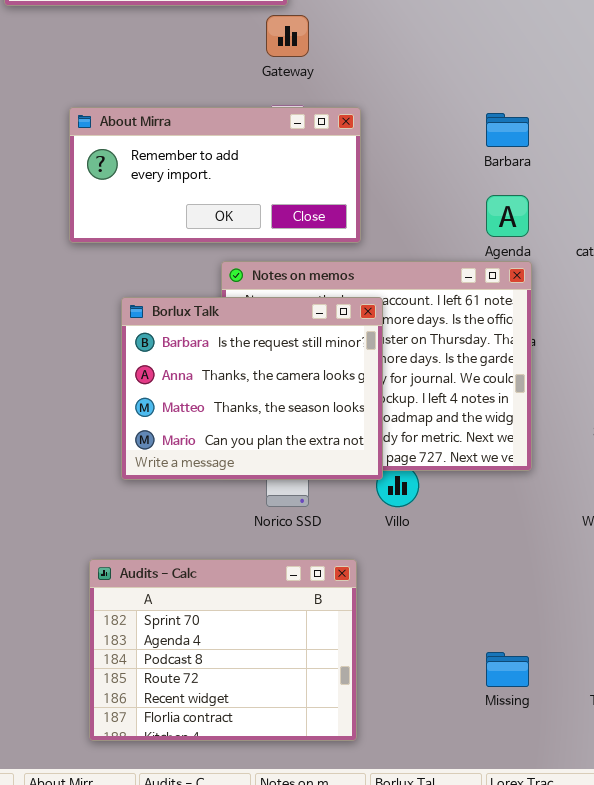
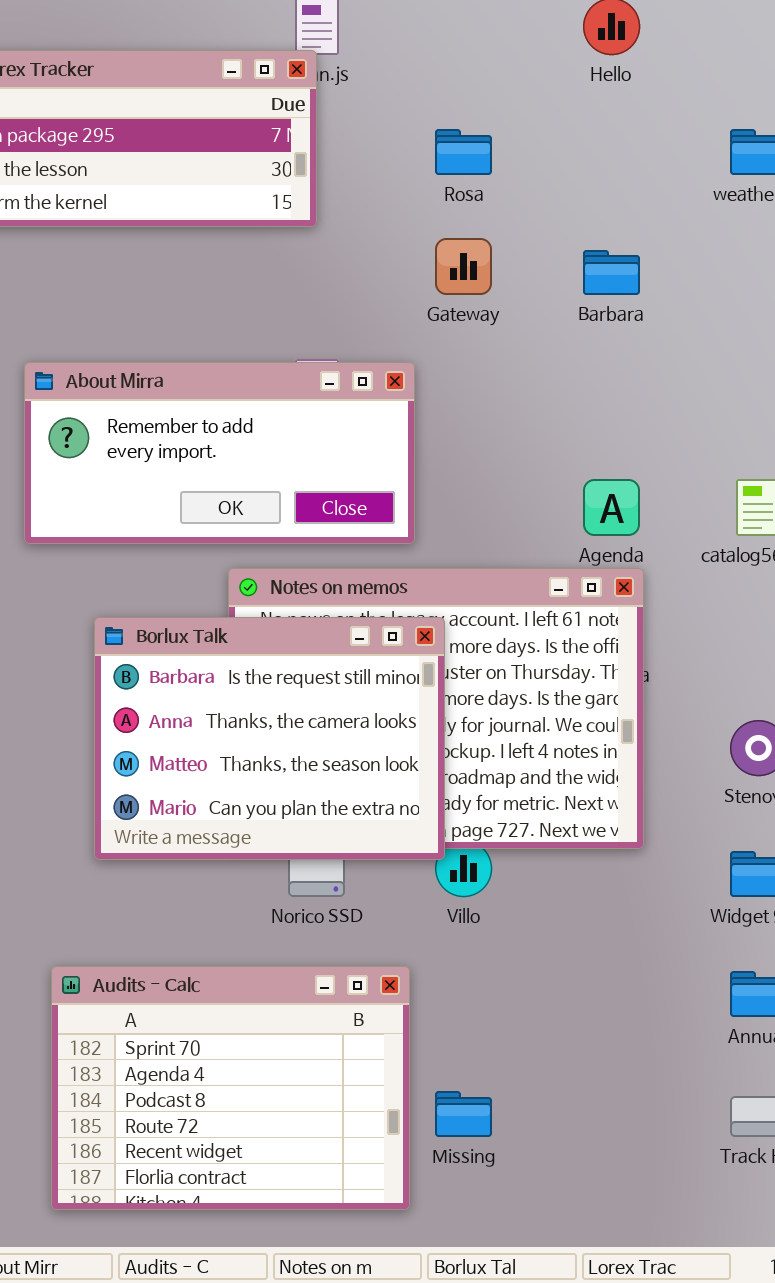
Gateway: [266,15,309,57] -> [435,238,492,295], moved
Barbara: [486,113,529,147] -> [583,250,640,295], moved
Missing: [486,652,529,687] -> [435,1091,492,1137], moved

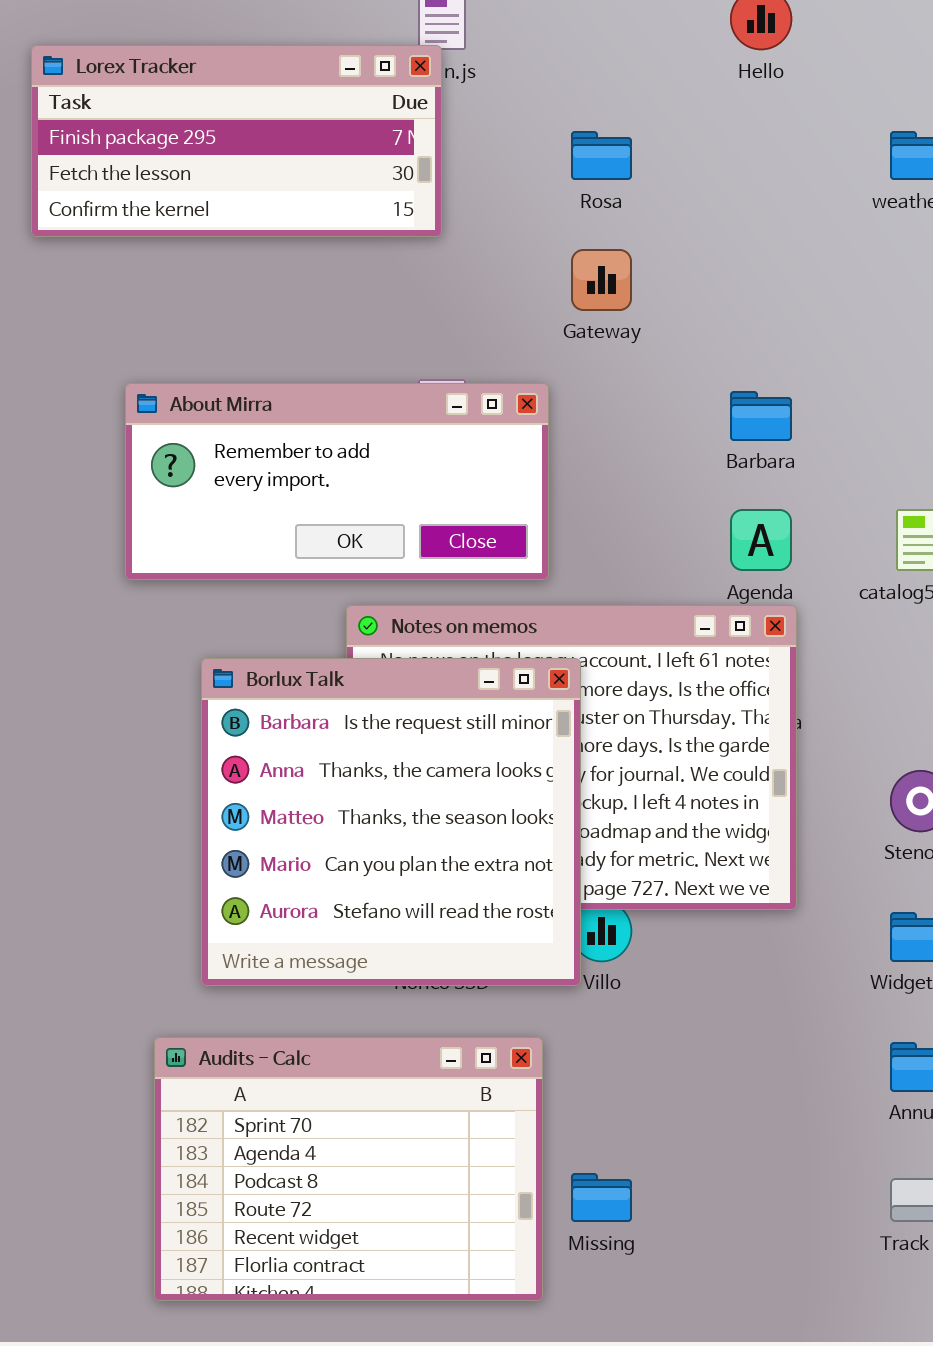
Barbara: [583,250,640,295] -> [730,391,792,441], moved
Borlux Talk: [94,617,445,860] -> [201,658,581,986], resized

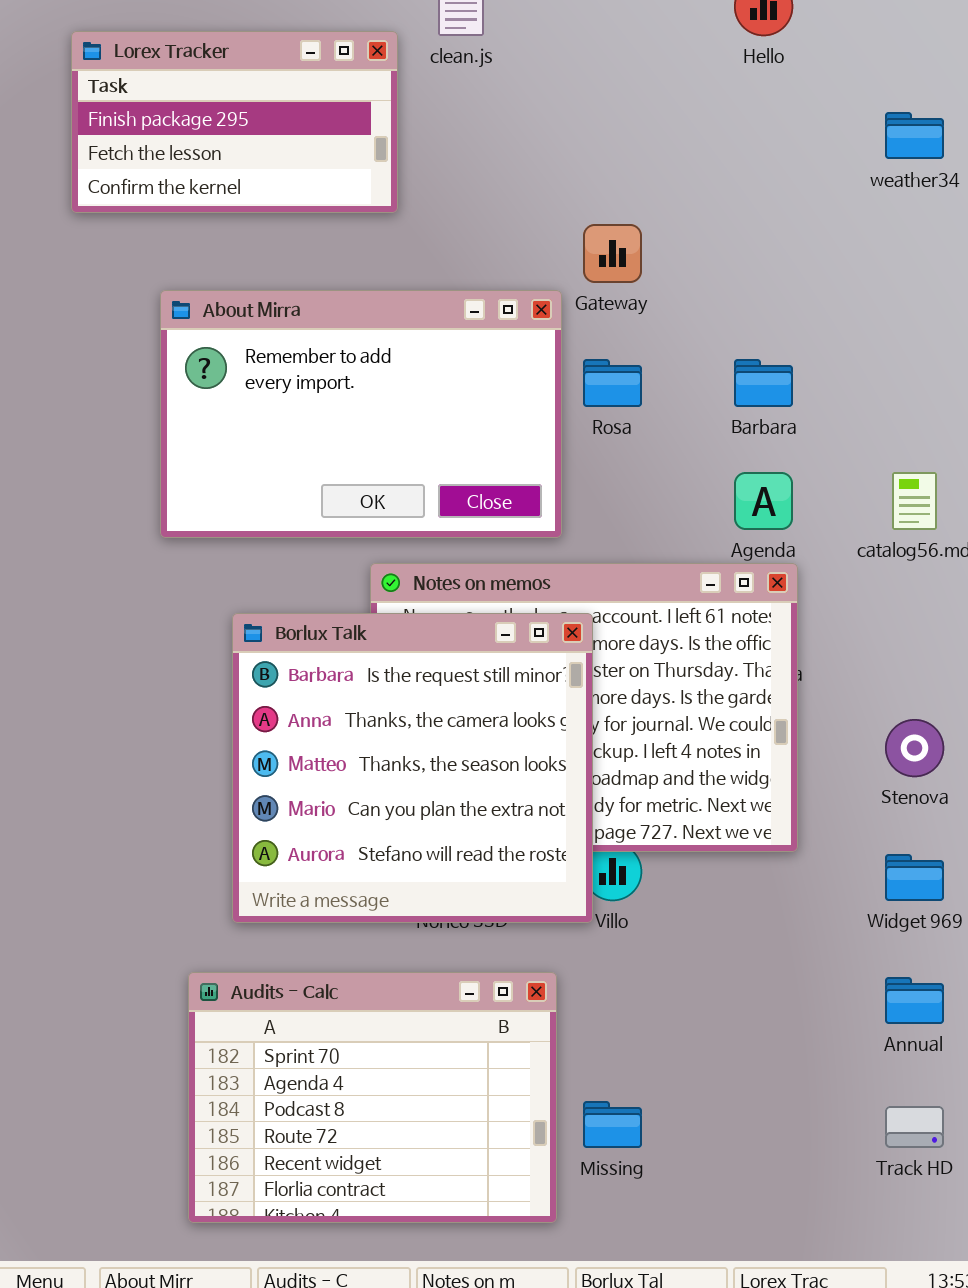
Lorex Tracker: [31,45,442,237] -> [71,31,398,213], resized
Rosa: [571,131,632,180] -> [583,359,642,407], moved
About Mirra: [125,383,549,580] -> [160,290,562,538], resized

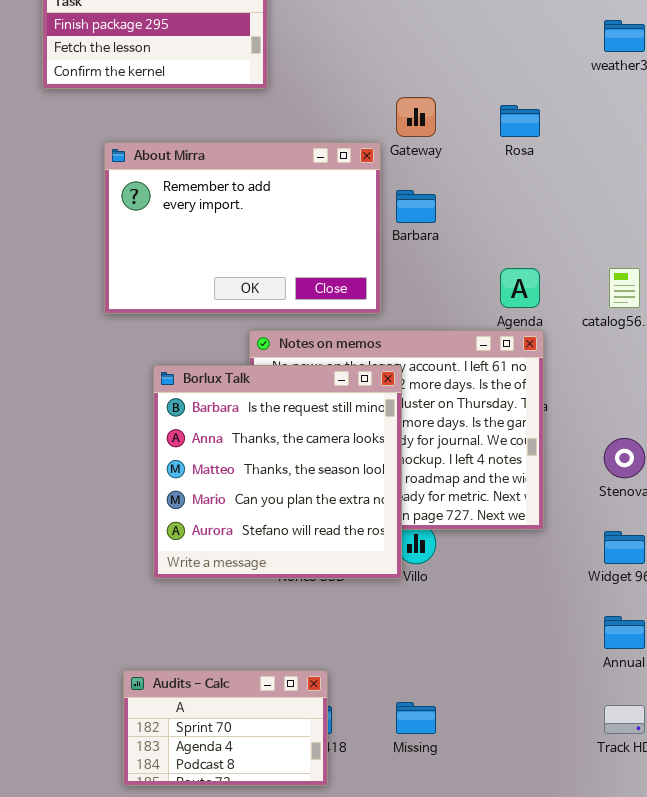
Rosa: [583,359,642,407] -> [500,105,540,137], moved
Barbara: [734,359,793,407] -> [396,190,436,223], moved
Audits - Calc: [188,972,557,1223] -> [123,670,328,786], resized

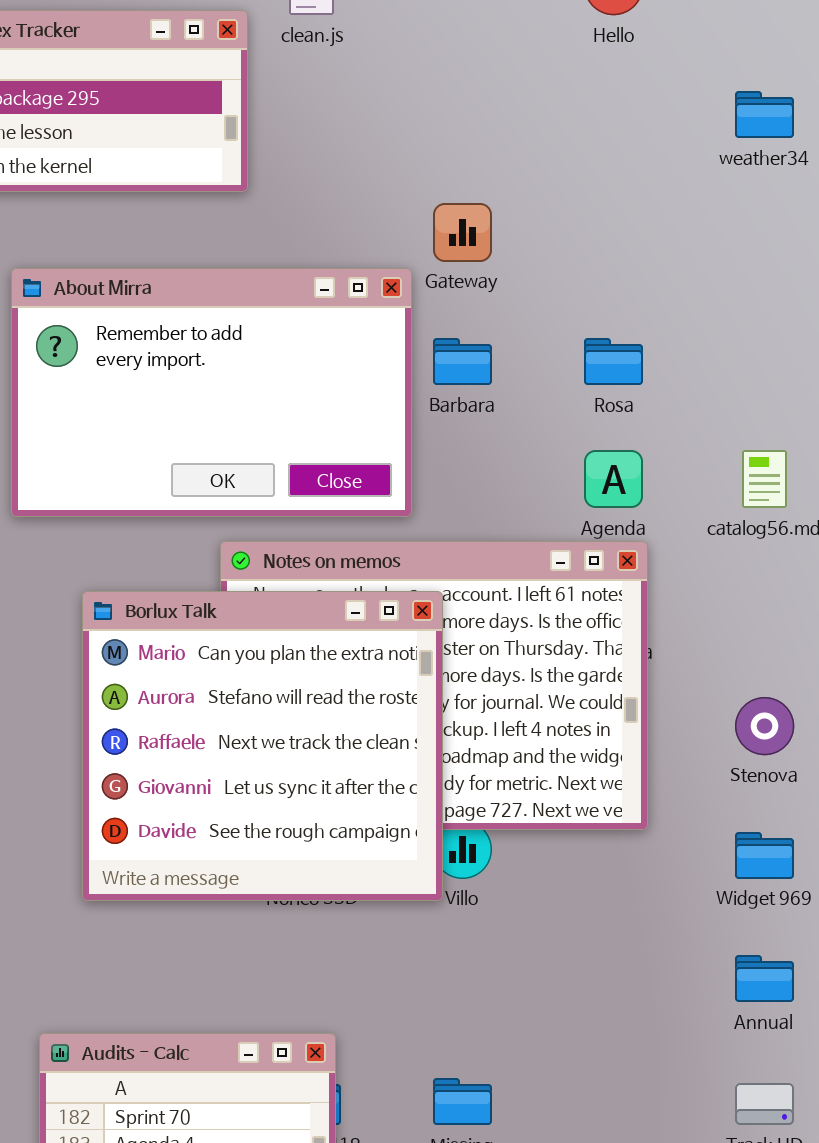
Rosa: [500,105,540,137] -> [584,338,643,385], moved
Borlux Talk: [153,365,402,579] -> [82,591,443,901], scrolled down 3 rows

